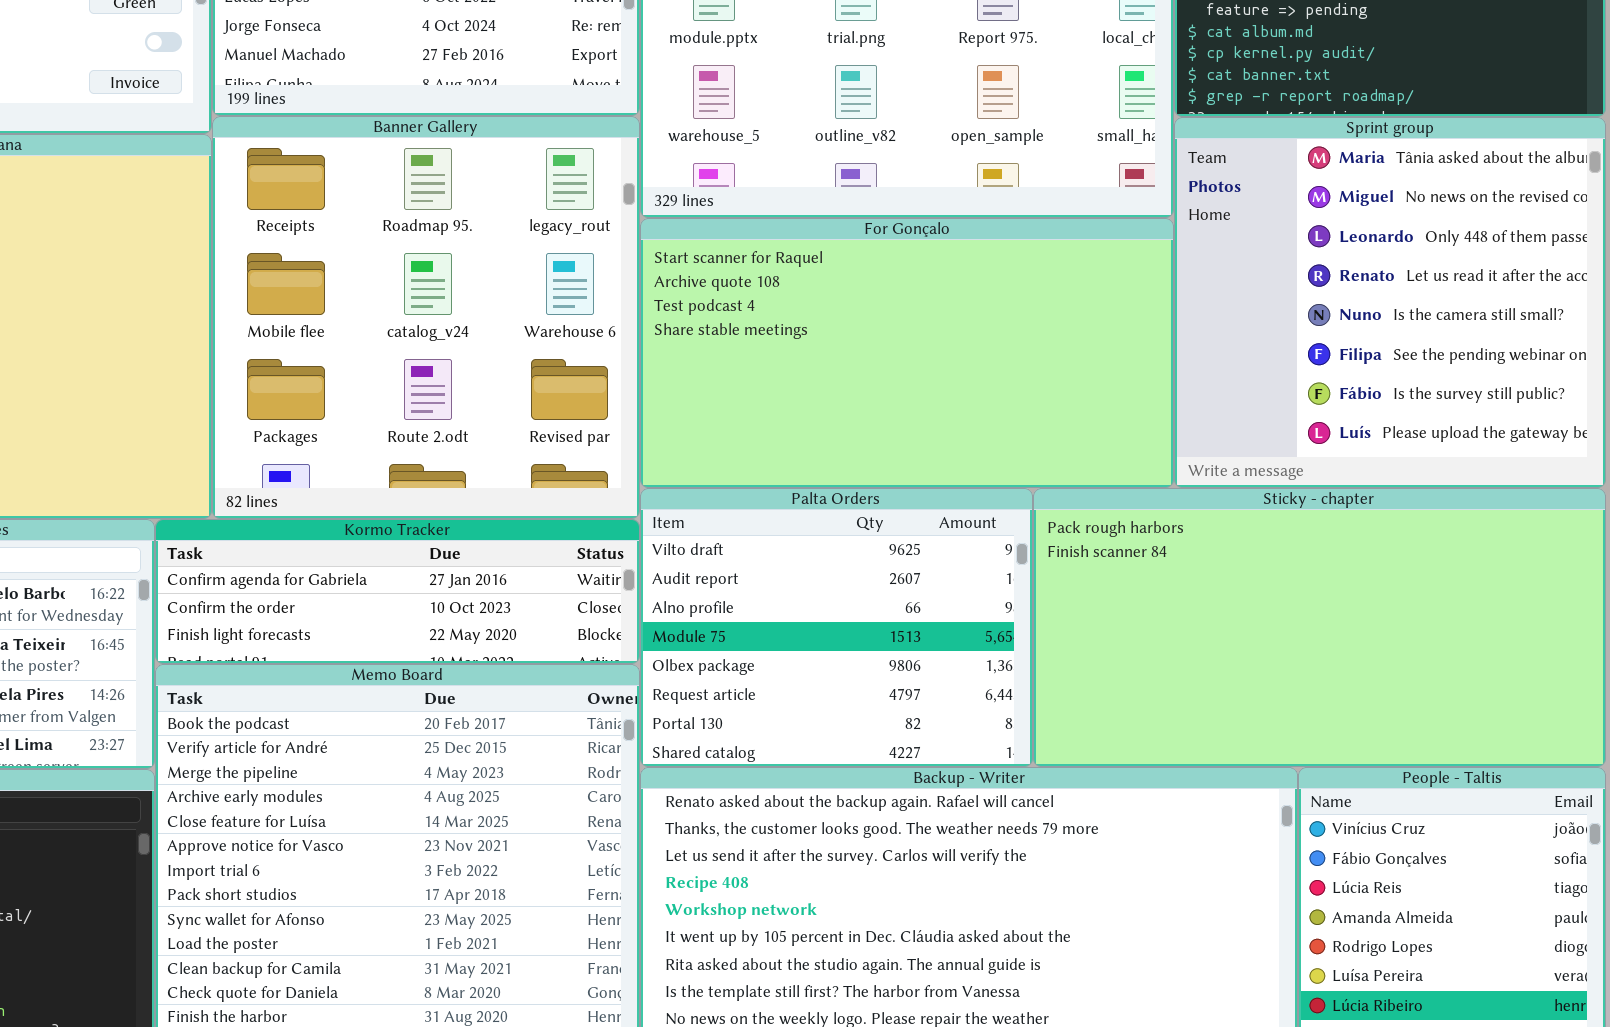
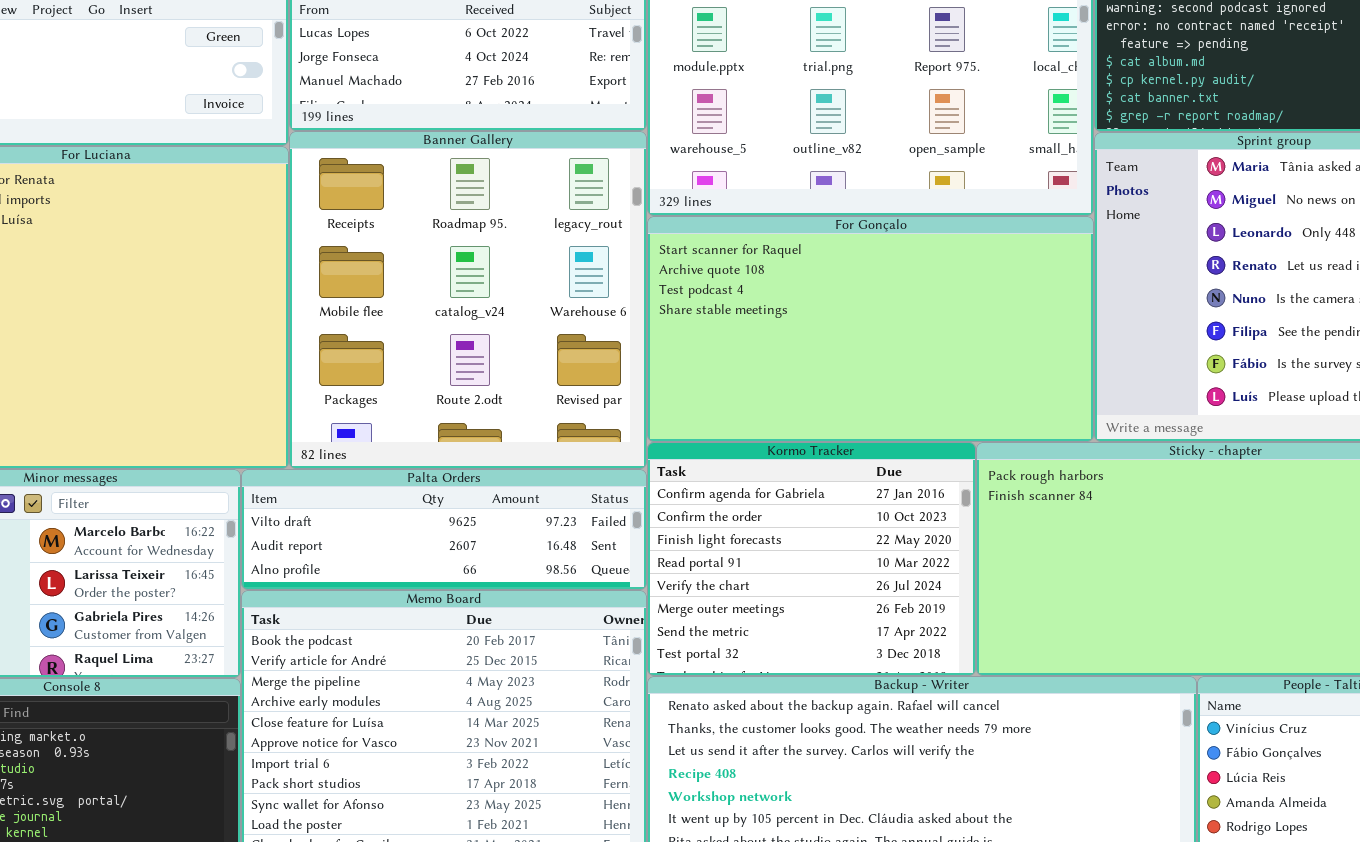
Palta Orders: [640,488,1033,767] -> [241,469,647,590], moved, resized
Kormo Tracker: [155,519,640,664] -> [647,442,976,676], moved, resized

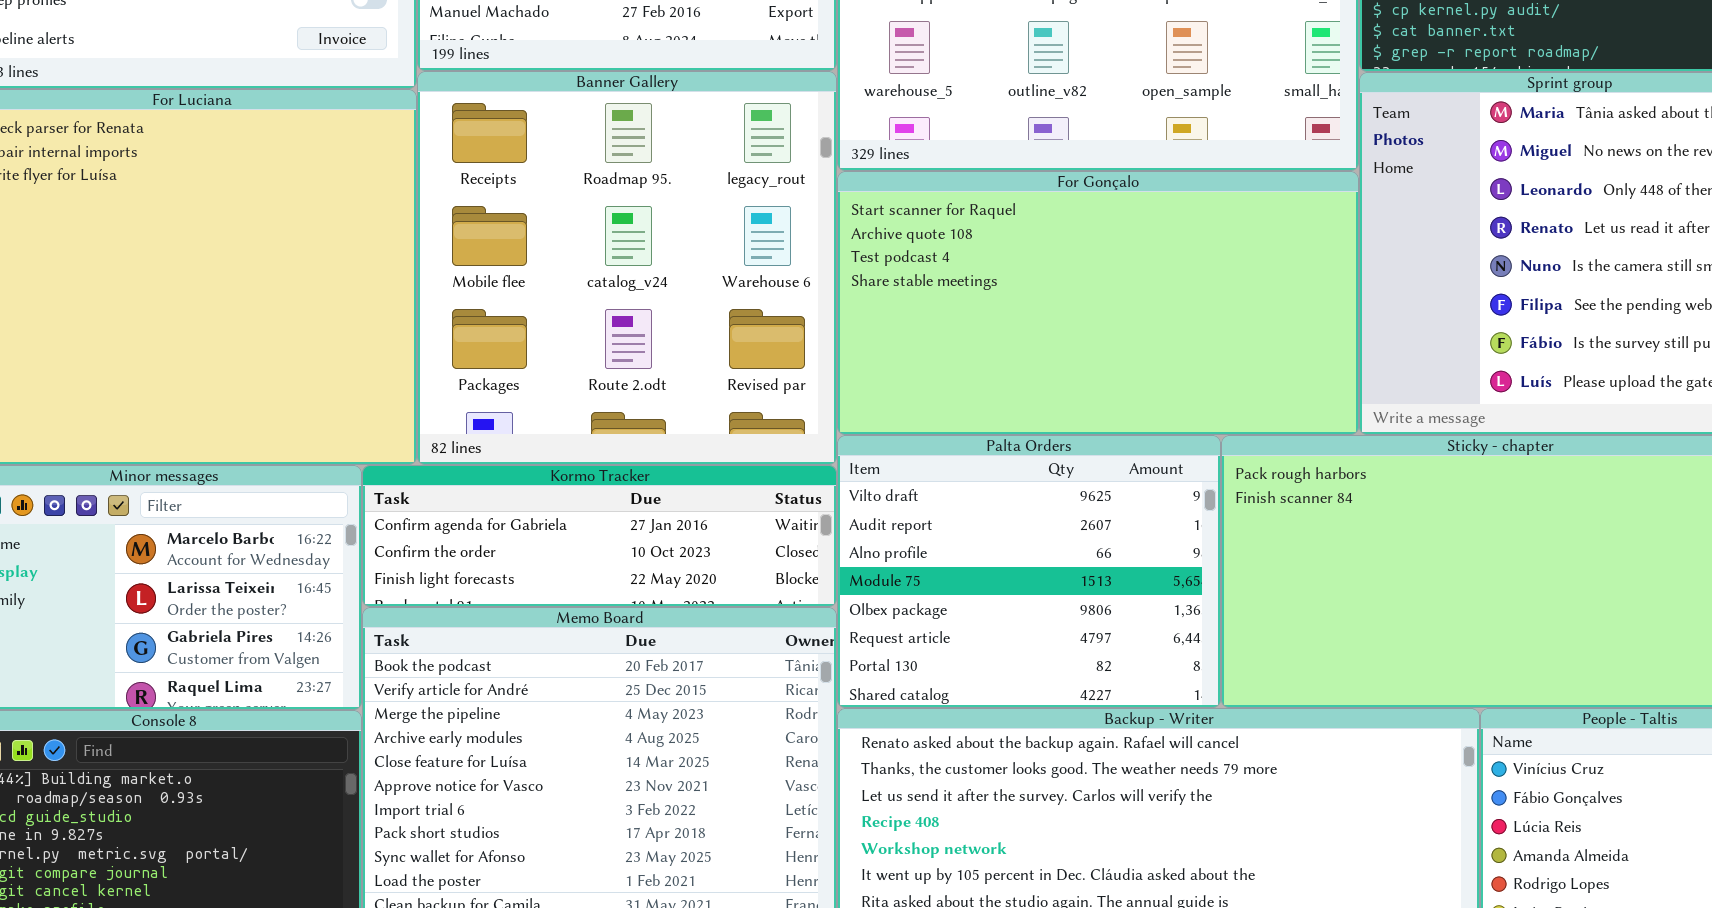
Kormo Tracker: [647,442,976,676] -> [362,465,837,607], moved, resized
Palta Orders: [241,469,647,590] -> [837,435,1221,708], moved, resized

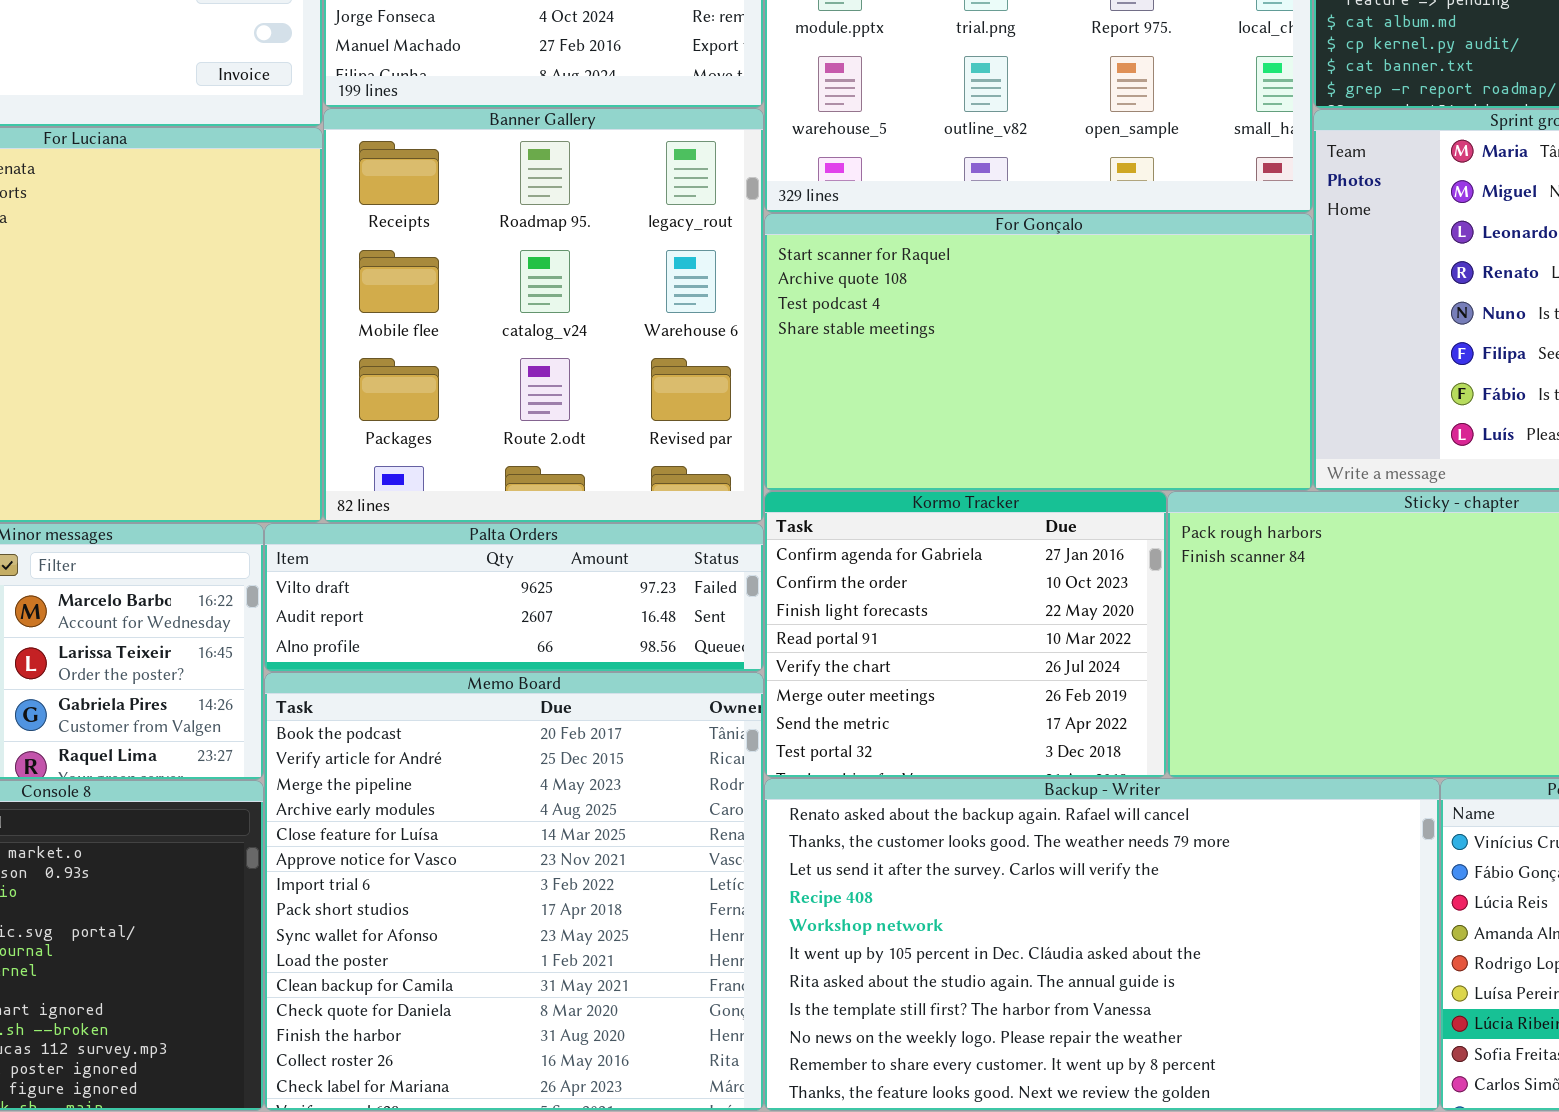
Palta Orders: [837,435,1221,708] -> [264,523,764,672], moved, resized
Kormo Tracker: [362,465,837,607] -> [764,491,1167,778], moved, resized

